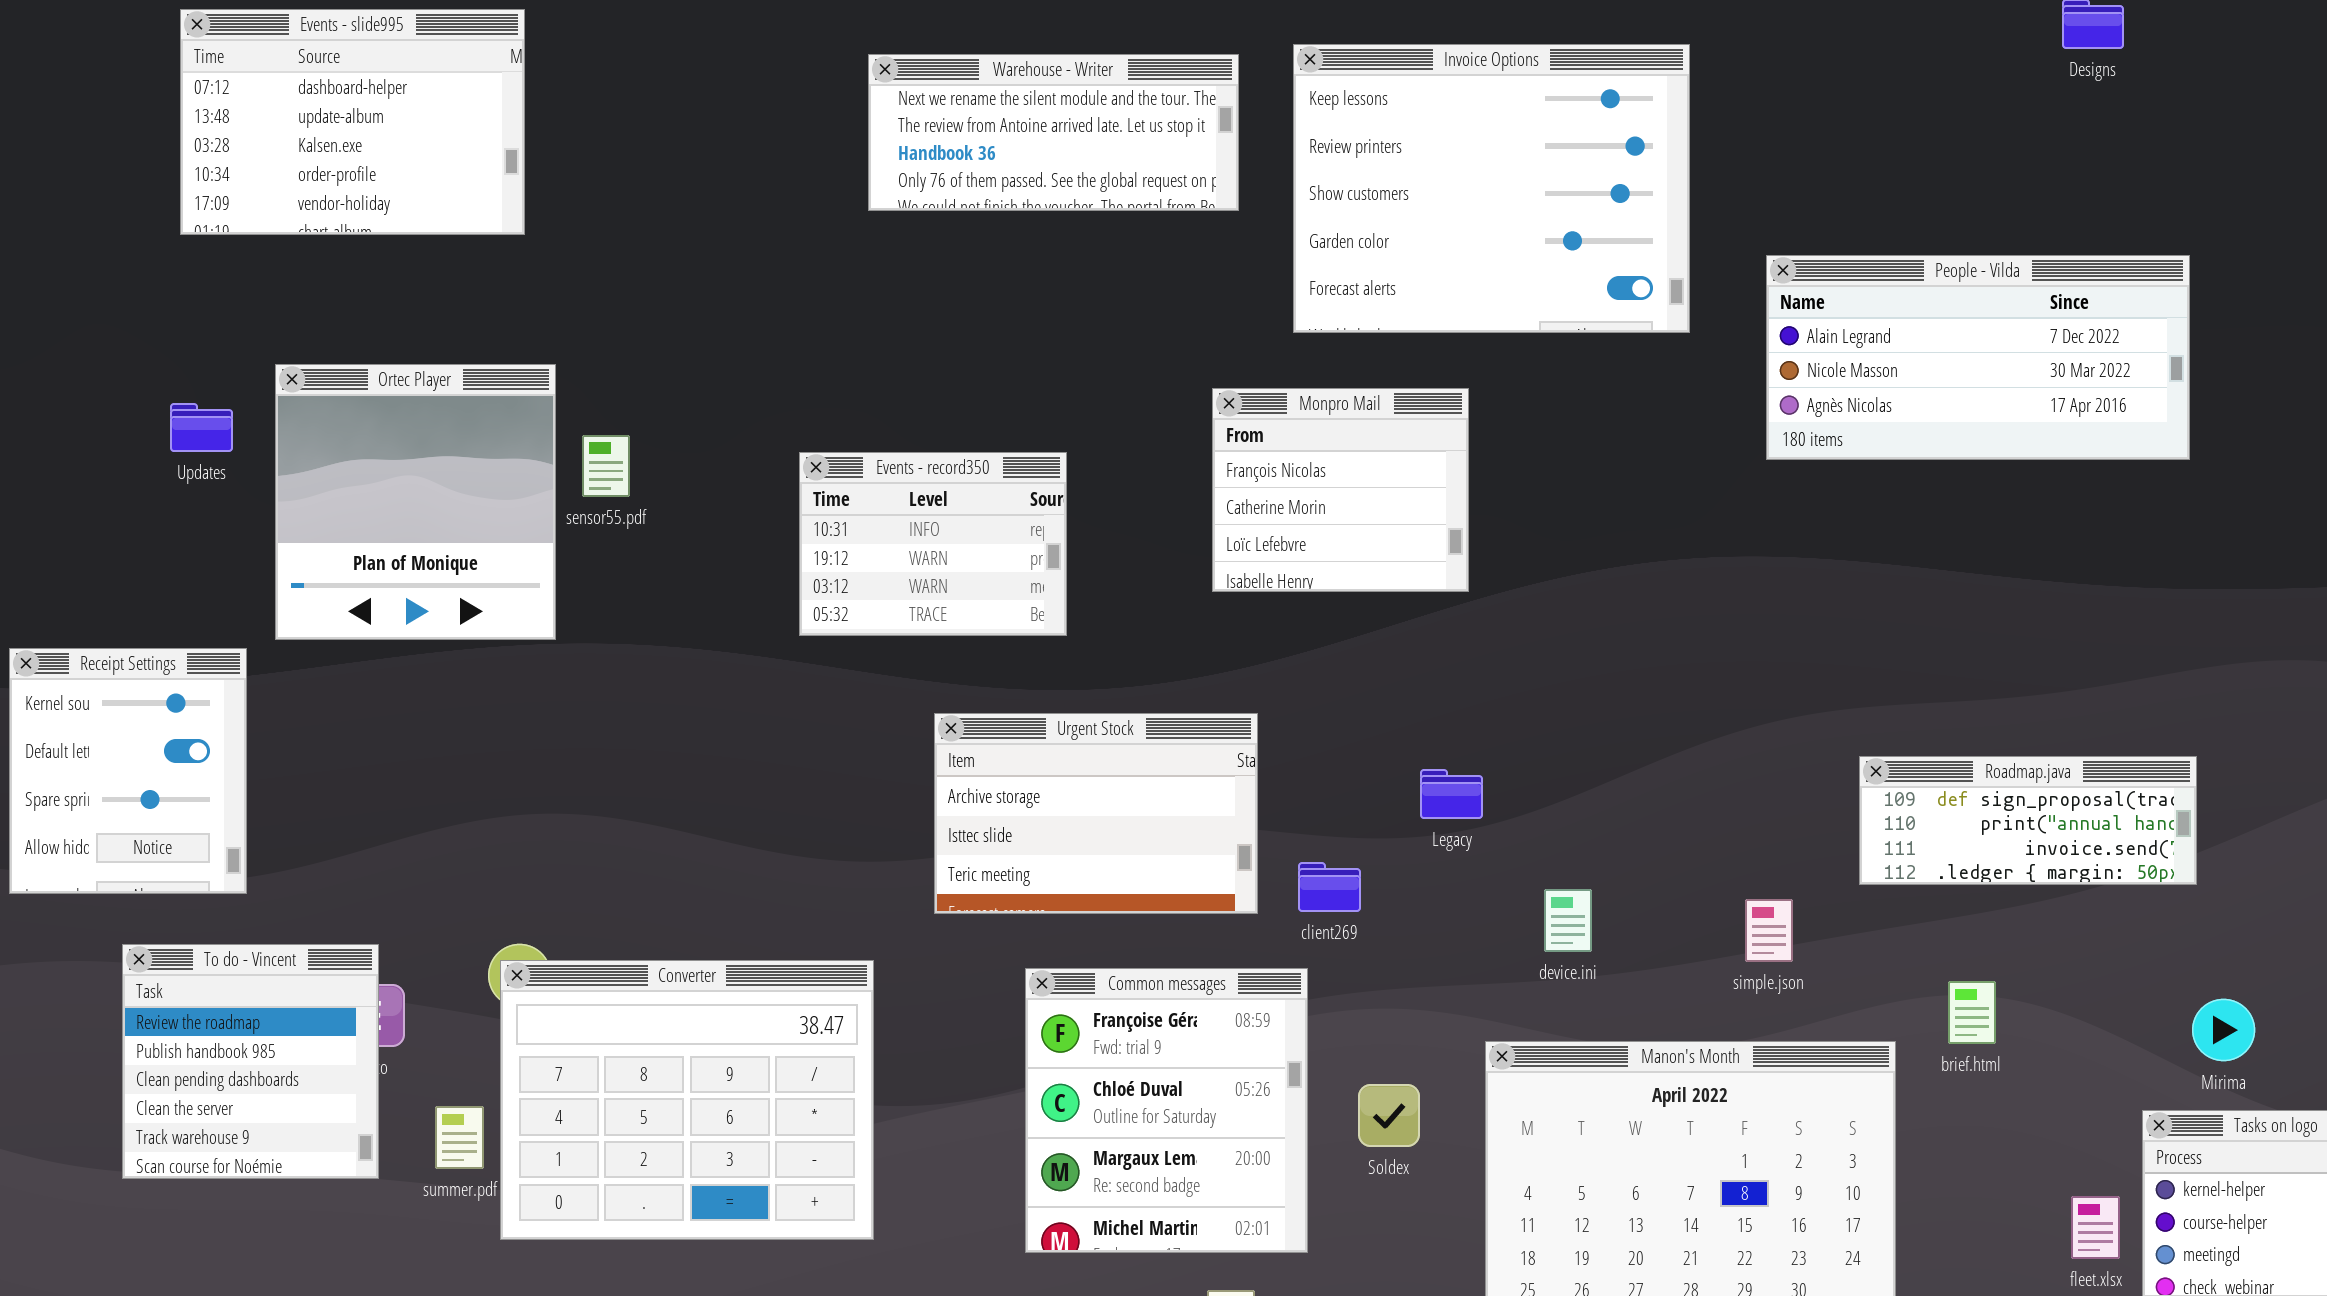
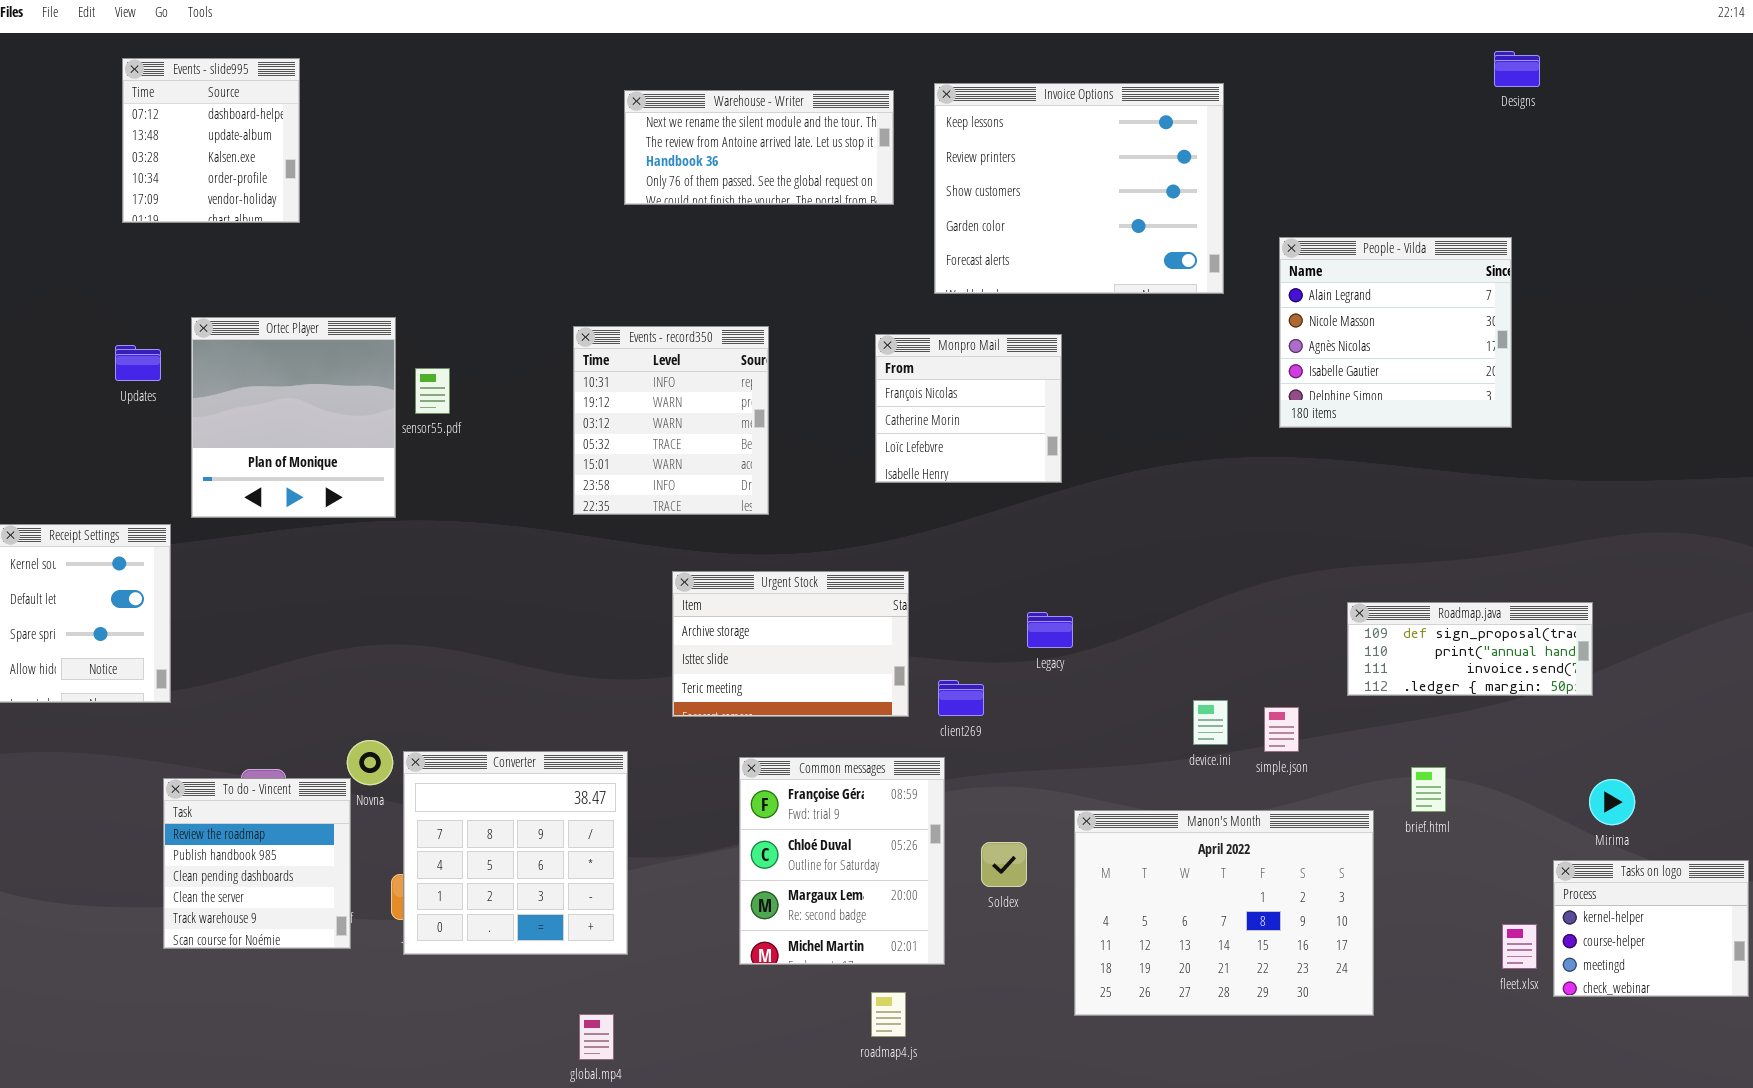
Events - slide995: [180,9,525,235] -> [122,58,300,223], resized
People - Vilda: [1766,255,2190,460] -> [1279,237,1512,428], resized
Events - record350: [799,452,1067,636] -> [573,326,769,515], resized
device.ini: [1544,889,1592,952] -> [1193,700,1228,745], moved
To do - Vincent: [122,944,379,1179] -> [163,778,351,949], moved
Converter: [500,960,874,1240] -> [403,751,628,955], resized

